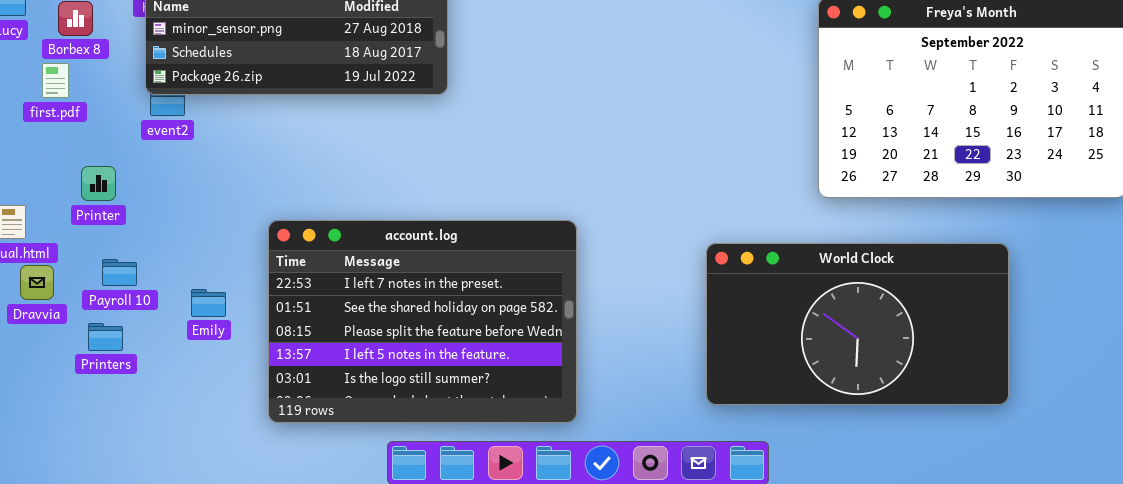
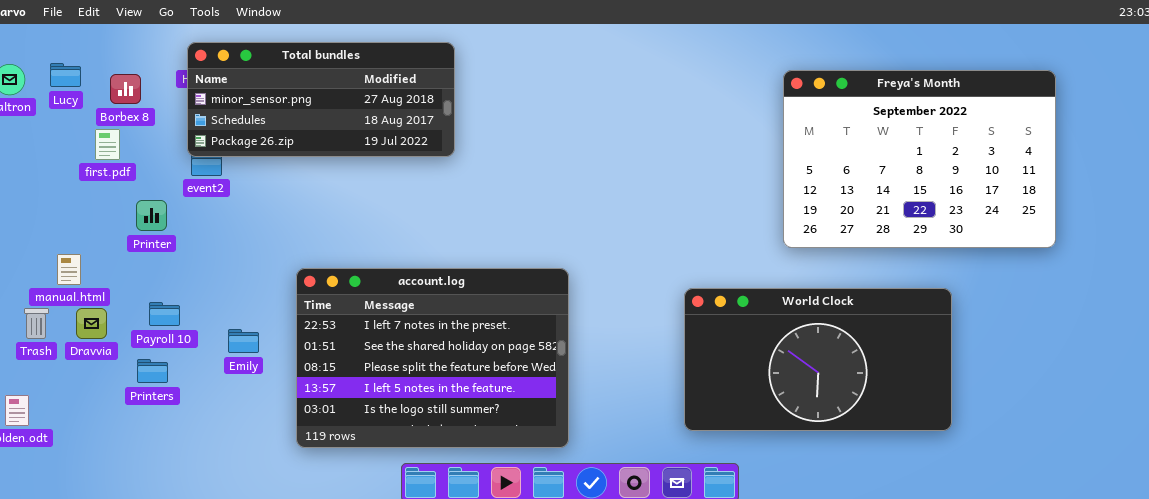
Printer: [81,166,116,201] -> [136,200,167,231], moved

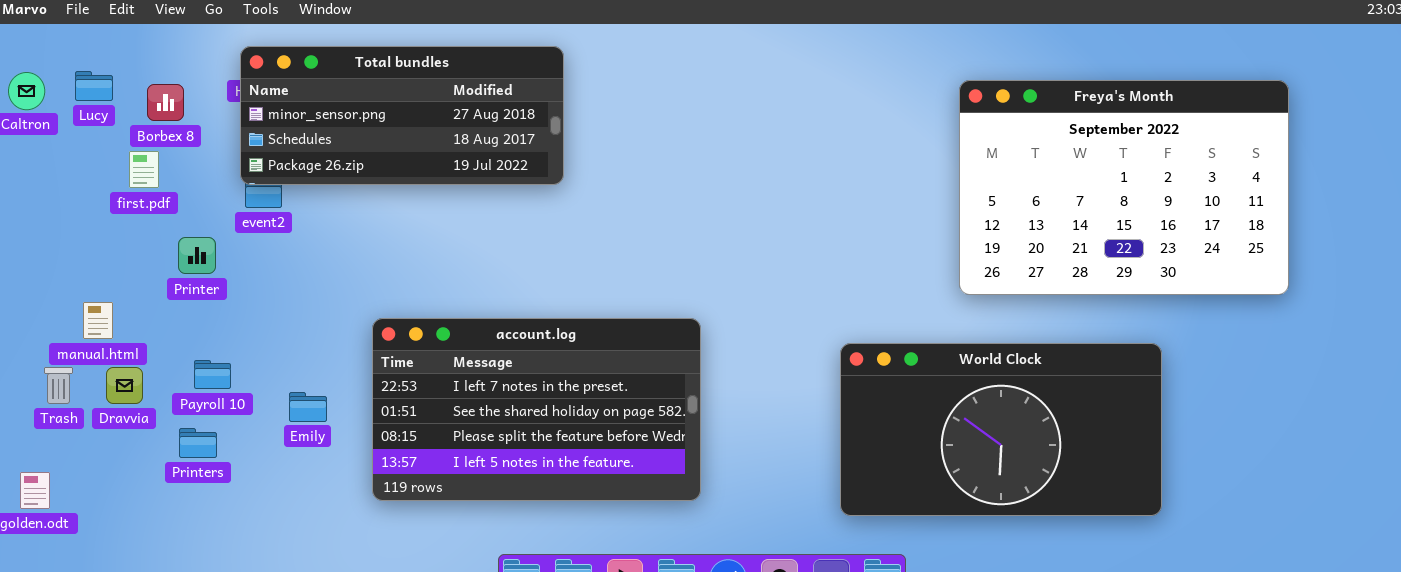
account.log: [296,268,569,448] -> [372,318,701,501], resized

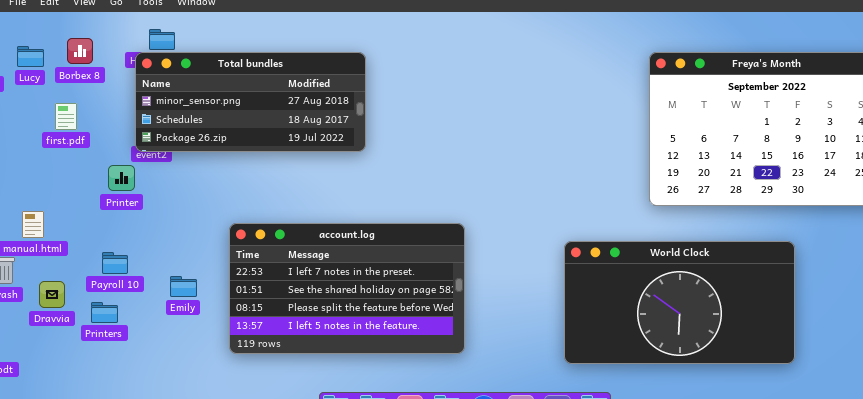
Total bundles: [240,46,564,185] -> [135,52,366,152], moved
Borbex 8: [147,84,184,121] -> [67,38,93,64], moved
Printer: [178,237,216,274] -> [108,165,135,191], moved
Dravvia: [106,367,143,404] -> [39,281,65,308], moved

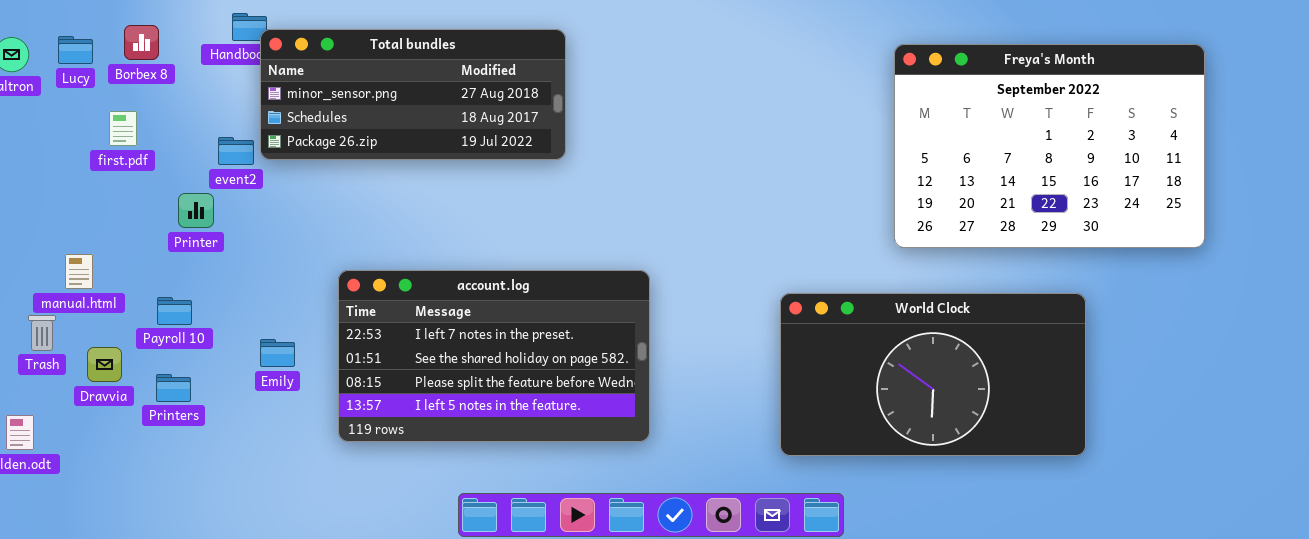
Total bundles: [135,52,366,152] -> [260,29,566,160], moved
Payroll 10: [102,252,128,274] -> [157,297,192,325], moved

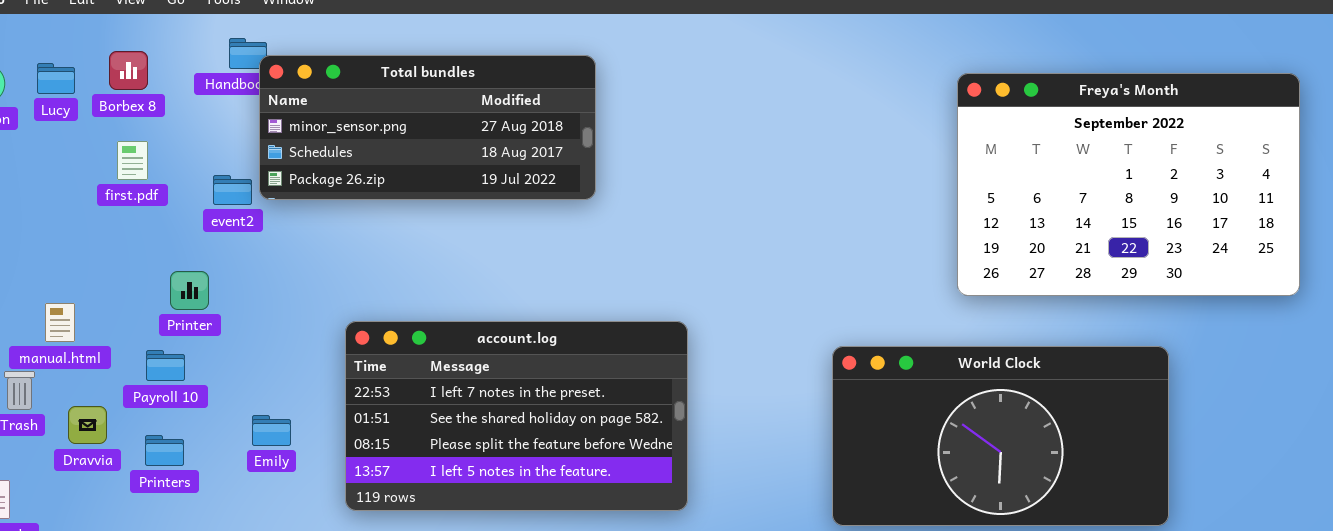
first.pdf: [109,111,137,146] -> [117,141,148,180], moved
Printer: [178,193,214,228] -> [170,271,209,310], moved
Emily: [260,339,295,367] -> [252,415,291,446], moved

